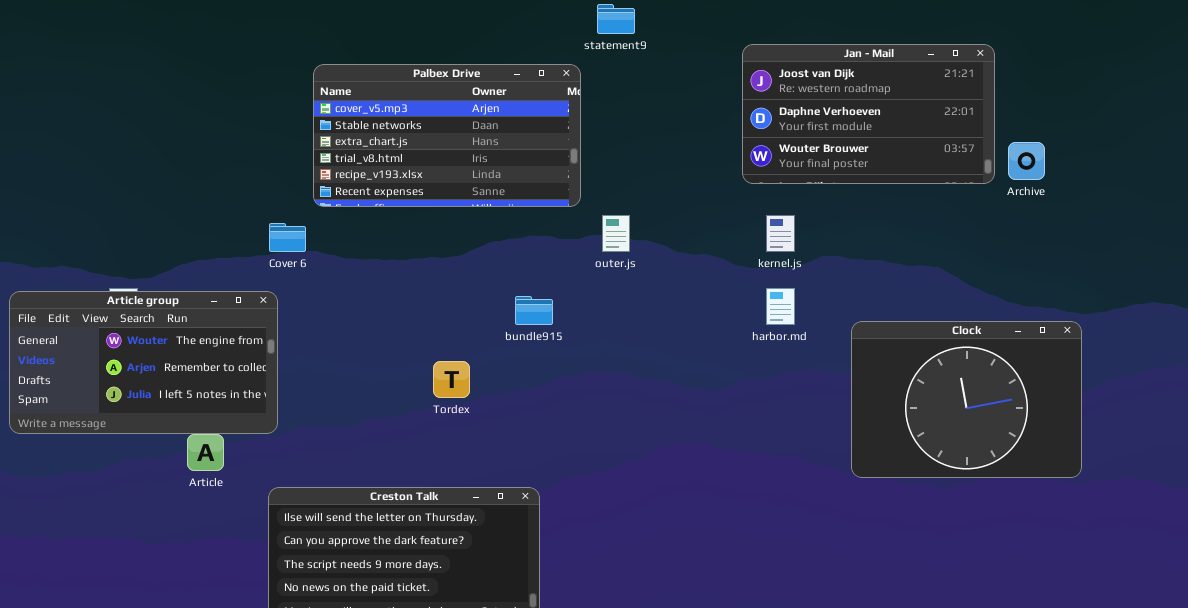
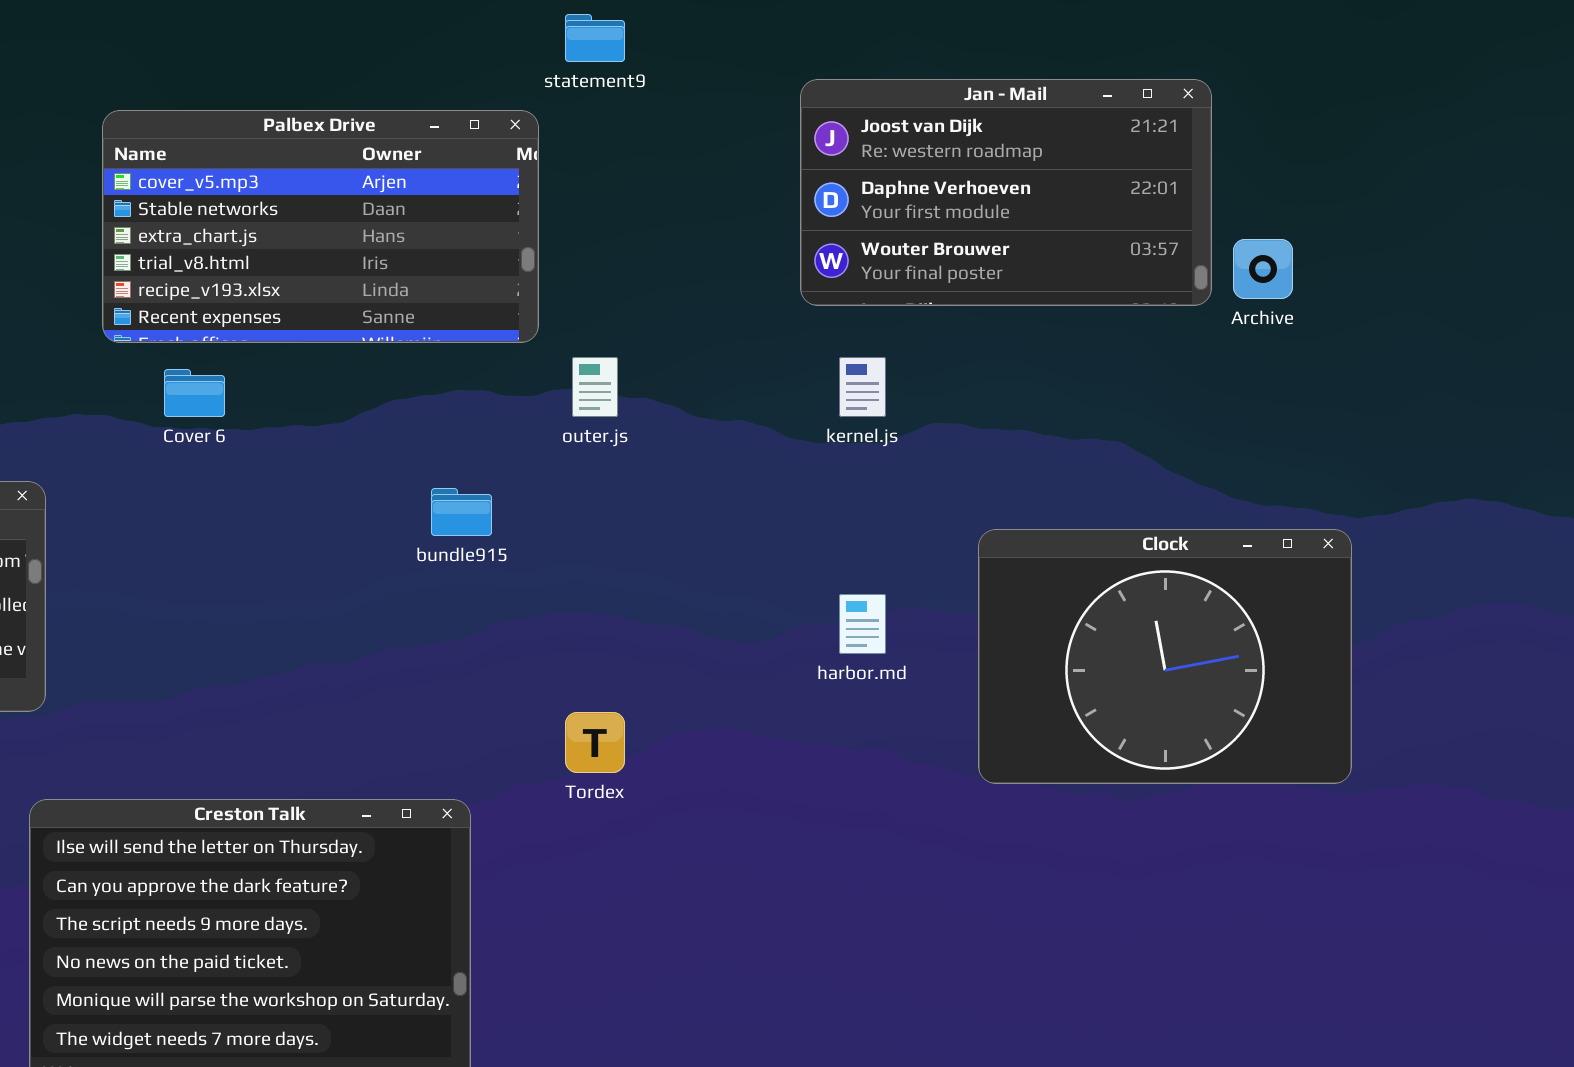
Cover 6: [269,223,306,252] -> [164,369,225,417], moved
harbor.md: [766,288,795,325] -> [839,594,886,654], moved
Tordex: [433,361,470,398] -> [565,712,625,773], moved

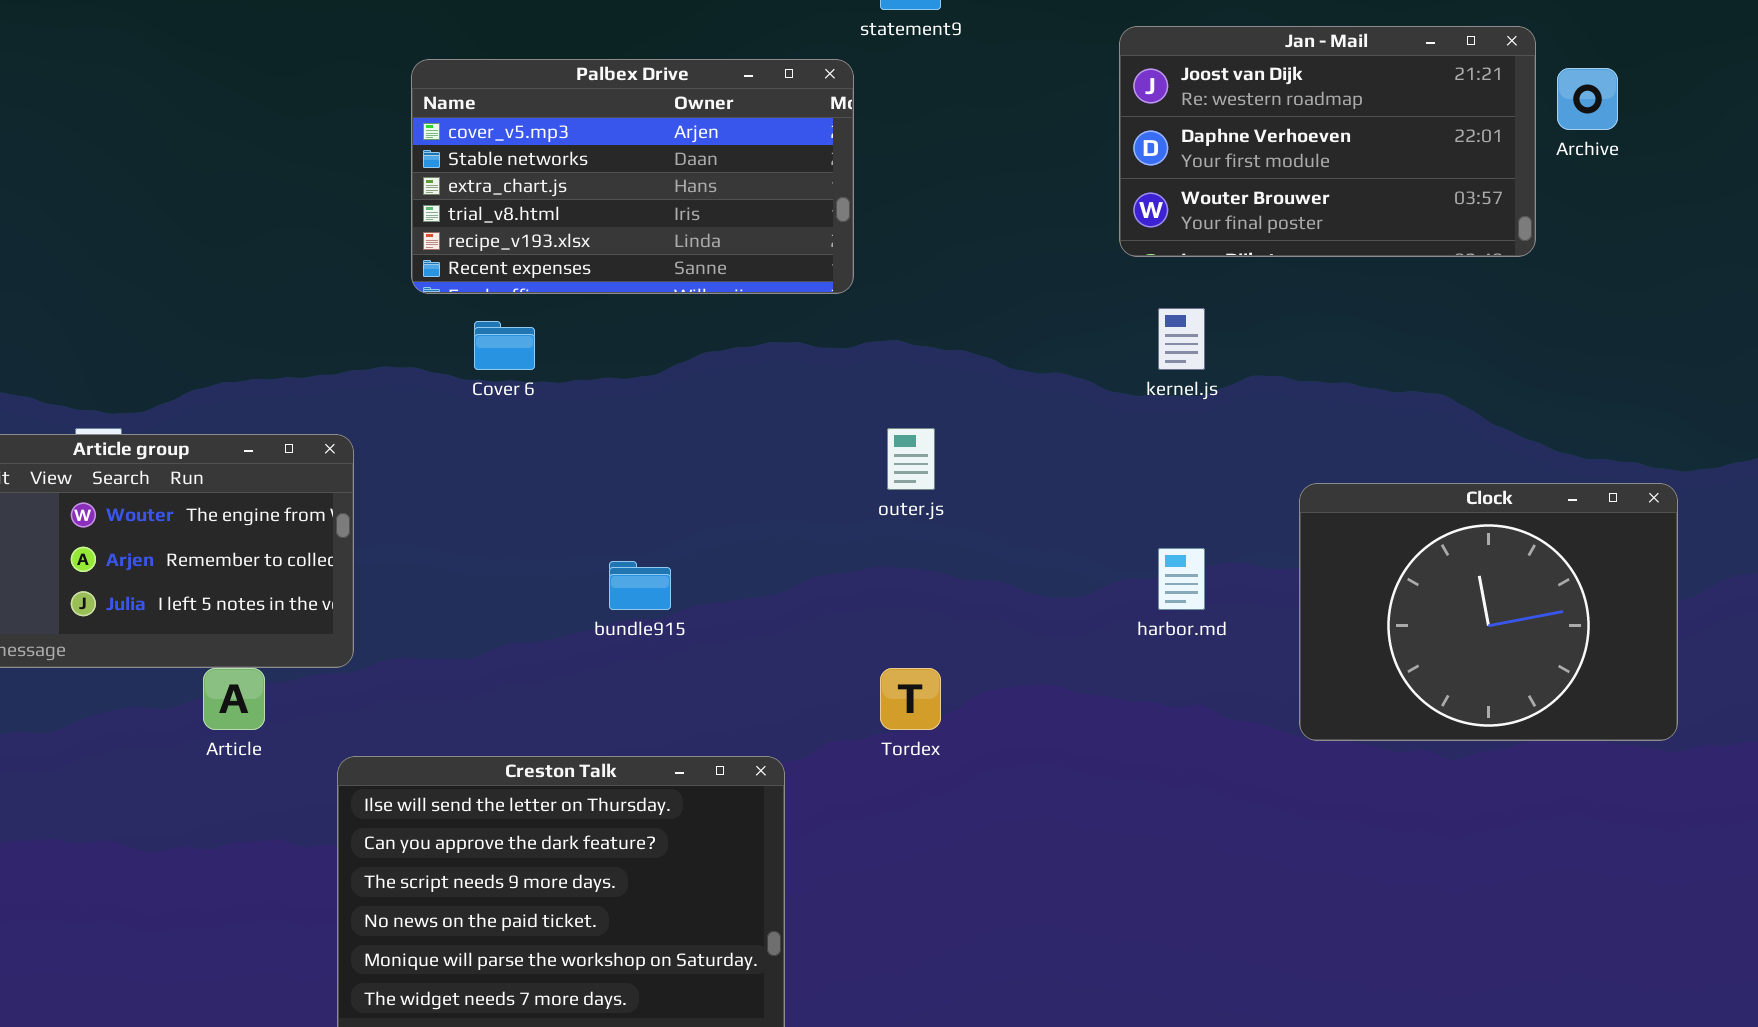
Archive: [1233,239,1293,299] -> [1557,68,1618,130], moved
outer.js: [572,357,618,417] -> [887,428,935,490], moved
bundle915: [431,488,492,536] -> [609,561,671,610], moved

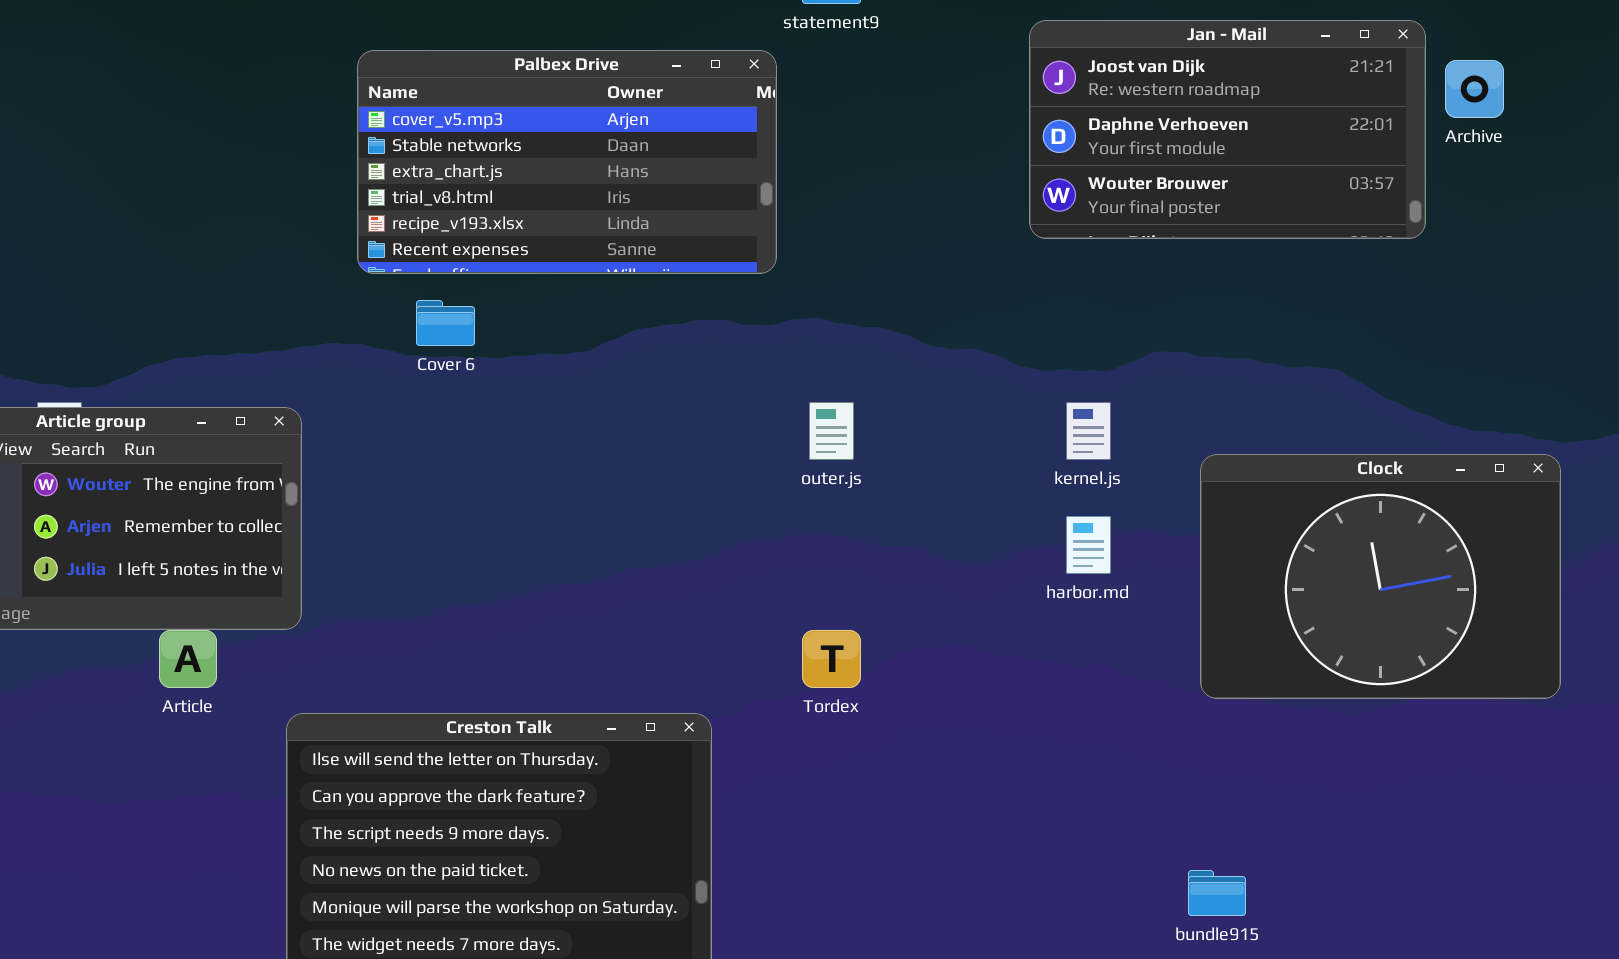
kernel.js: [1158,308,1205,370] -> [1066,402,1111,460], moved
bundle915: [609,561,671,610] -> [1188,870,1246,916], moved

